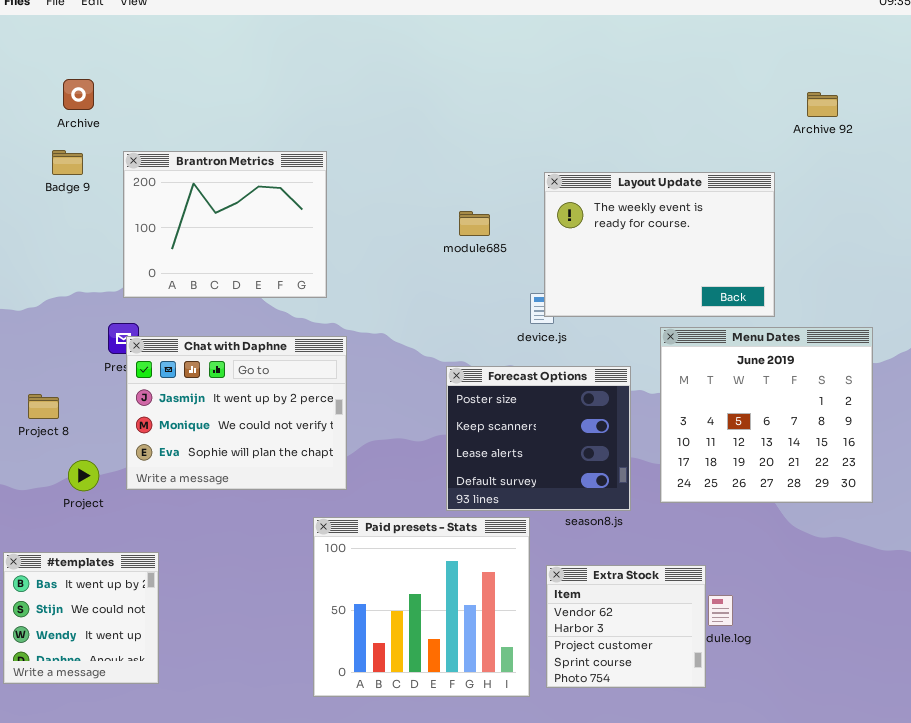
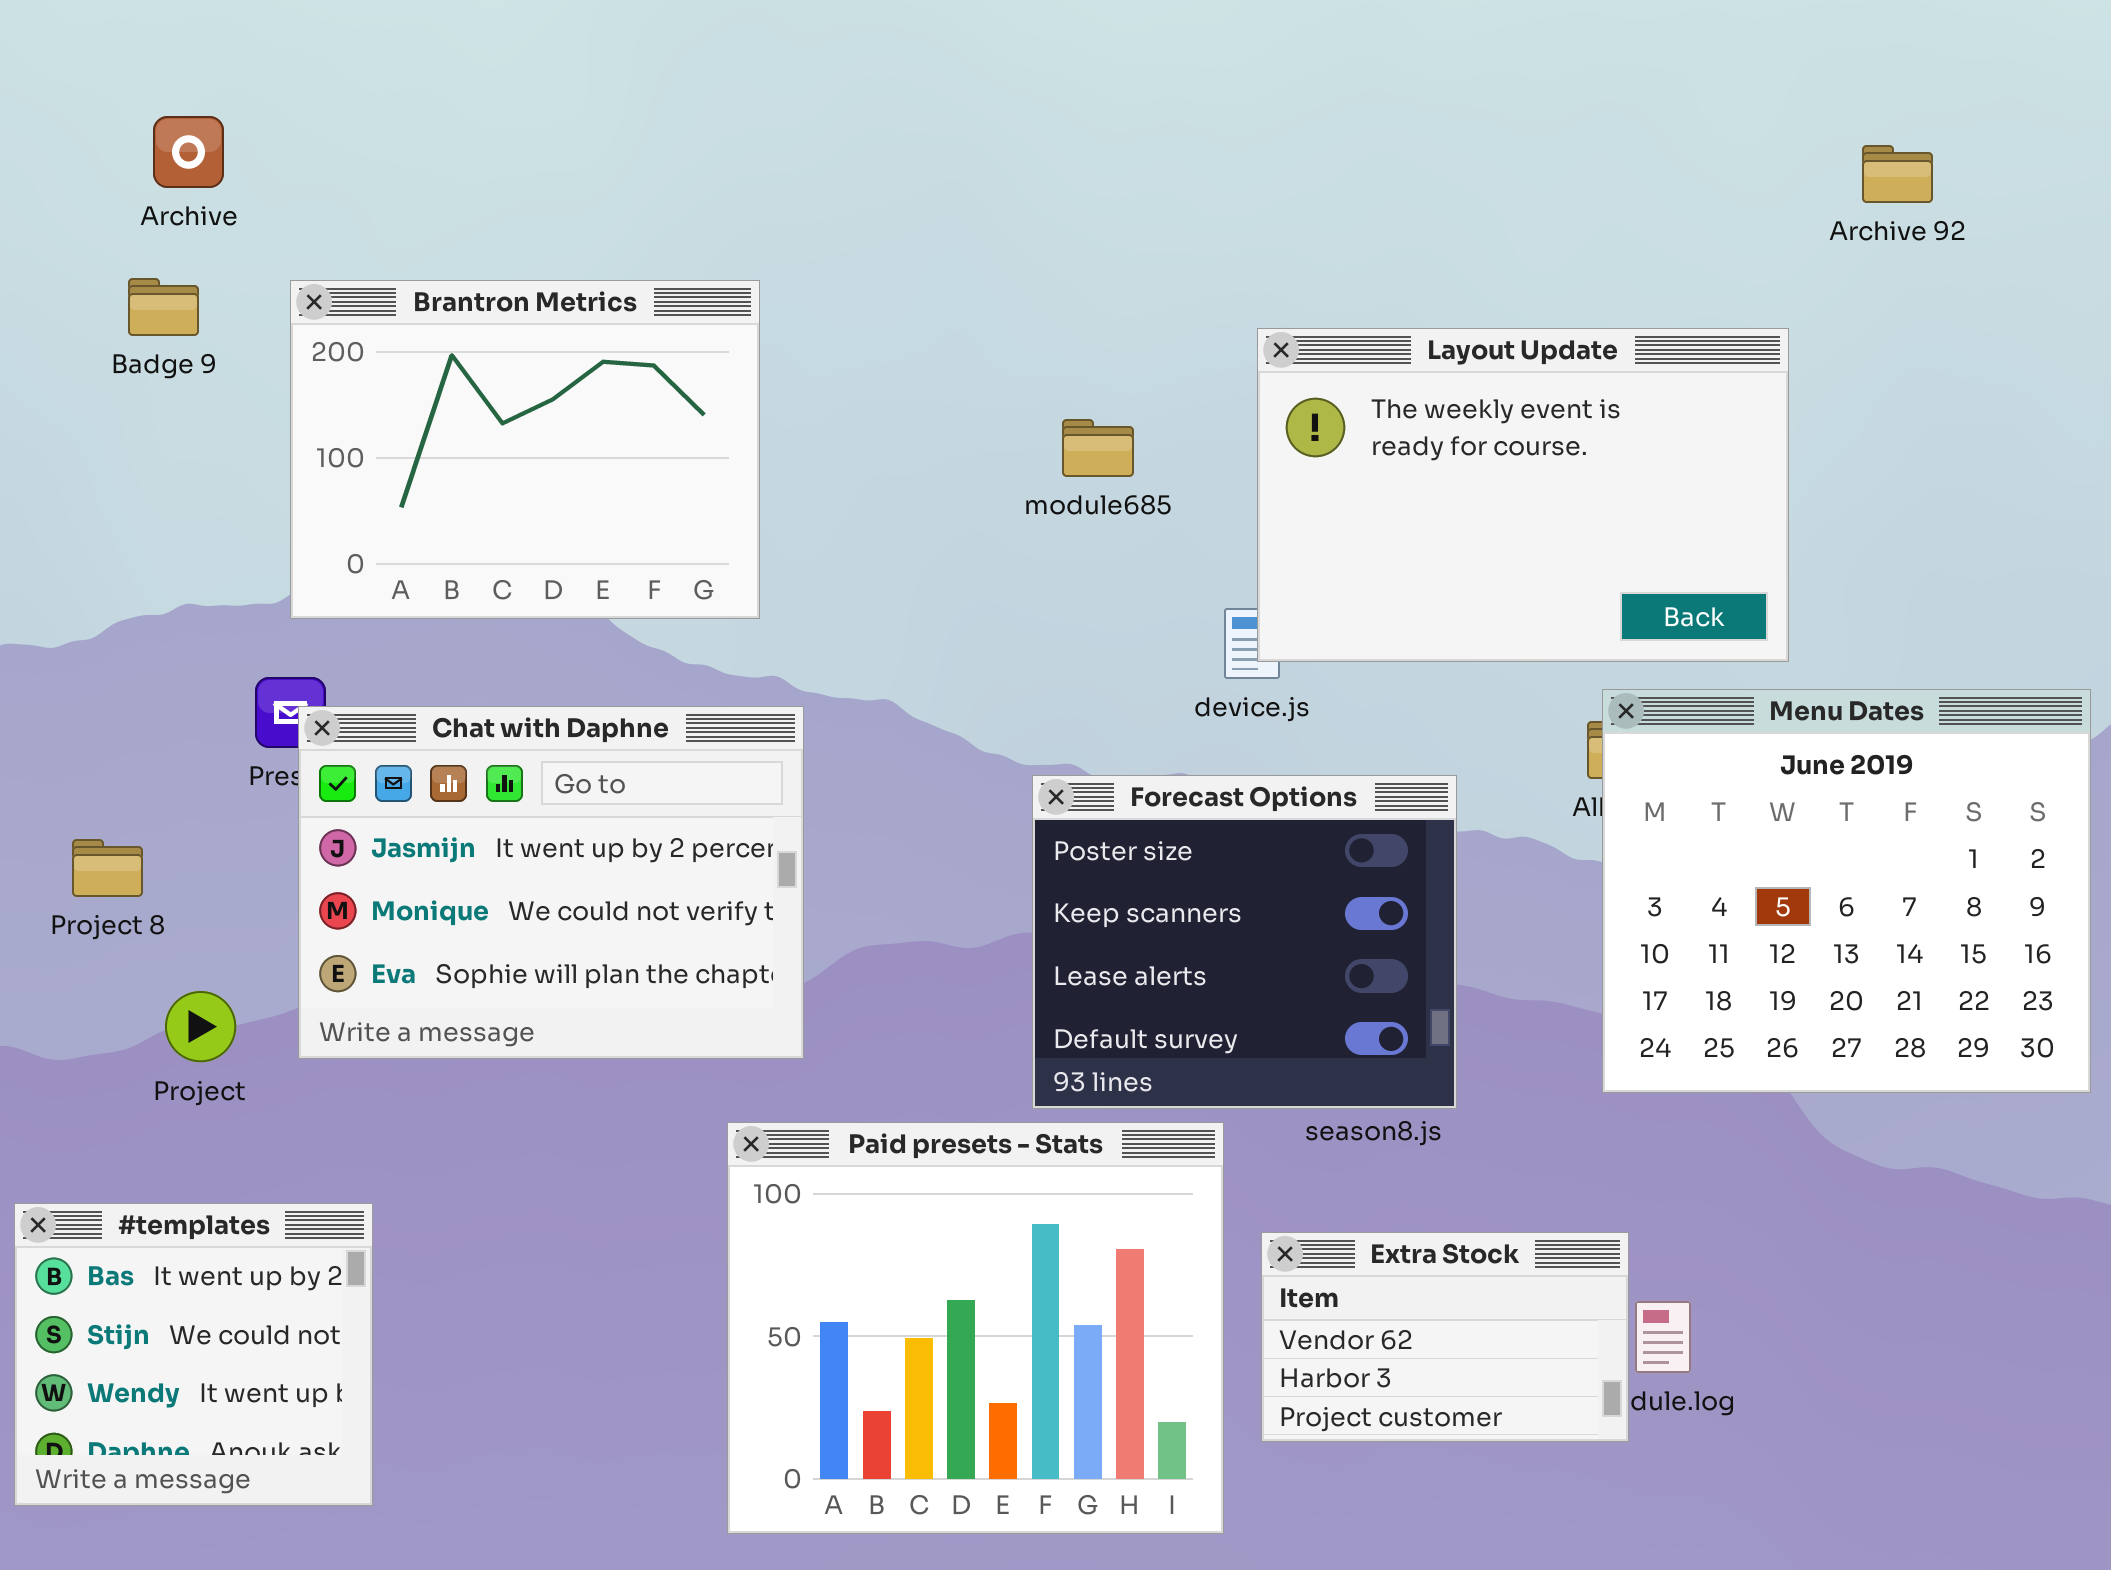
Menu Dates: [660,327,873,503] -> [1602,689,2091,1093], moved
Extra Stock: [546,565,706,688] -> [1261,1232,1629,1442], resized

